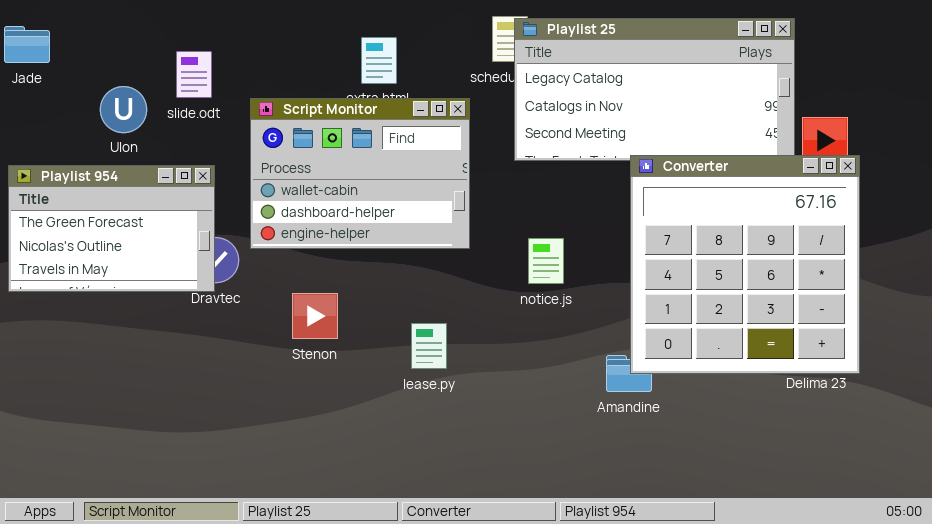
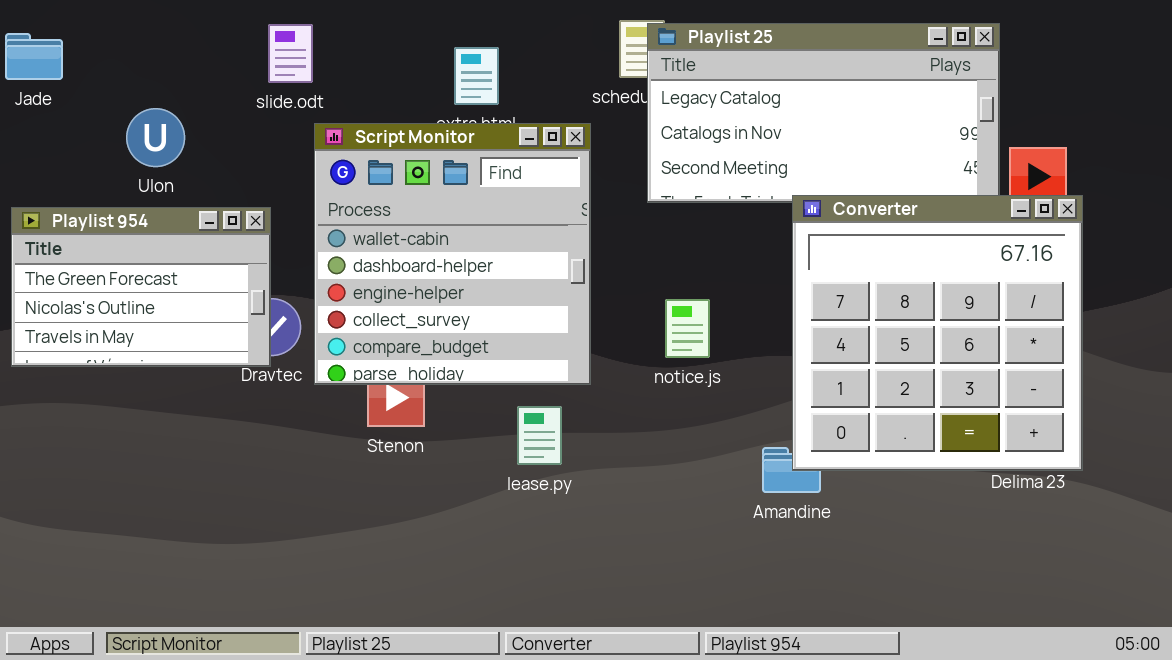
slide.odt: [176,51,212,98] -> [268,24,313,83], moved
Script Monitor: [250,98,470,249] -> [314,123,591,385], resized

